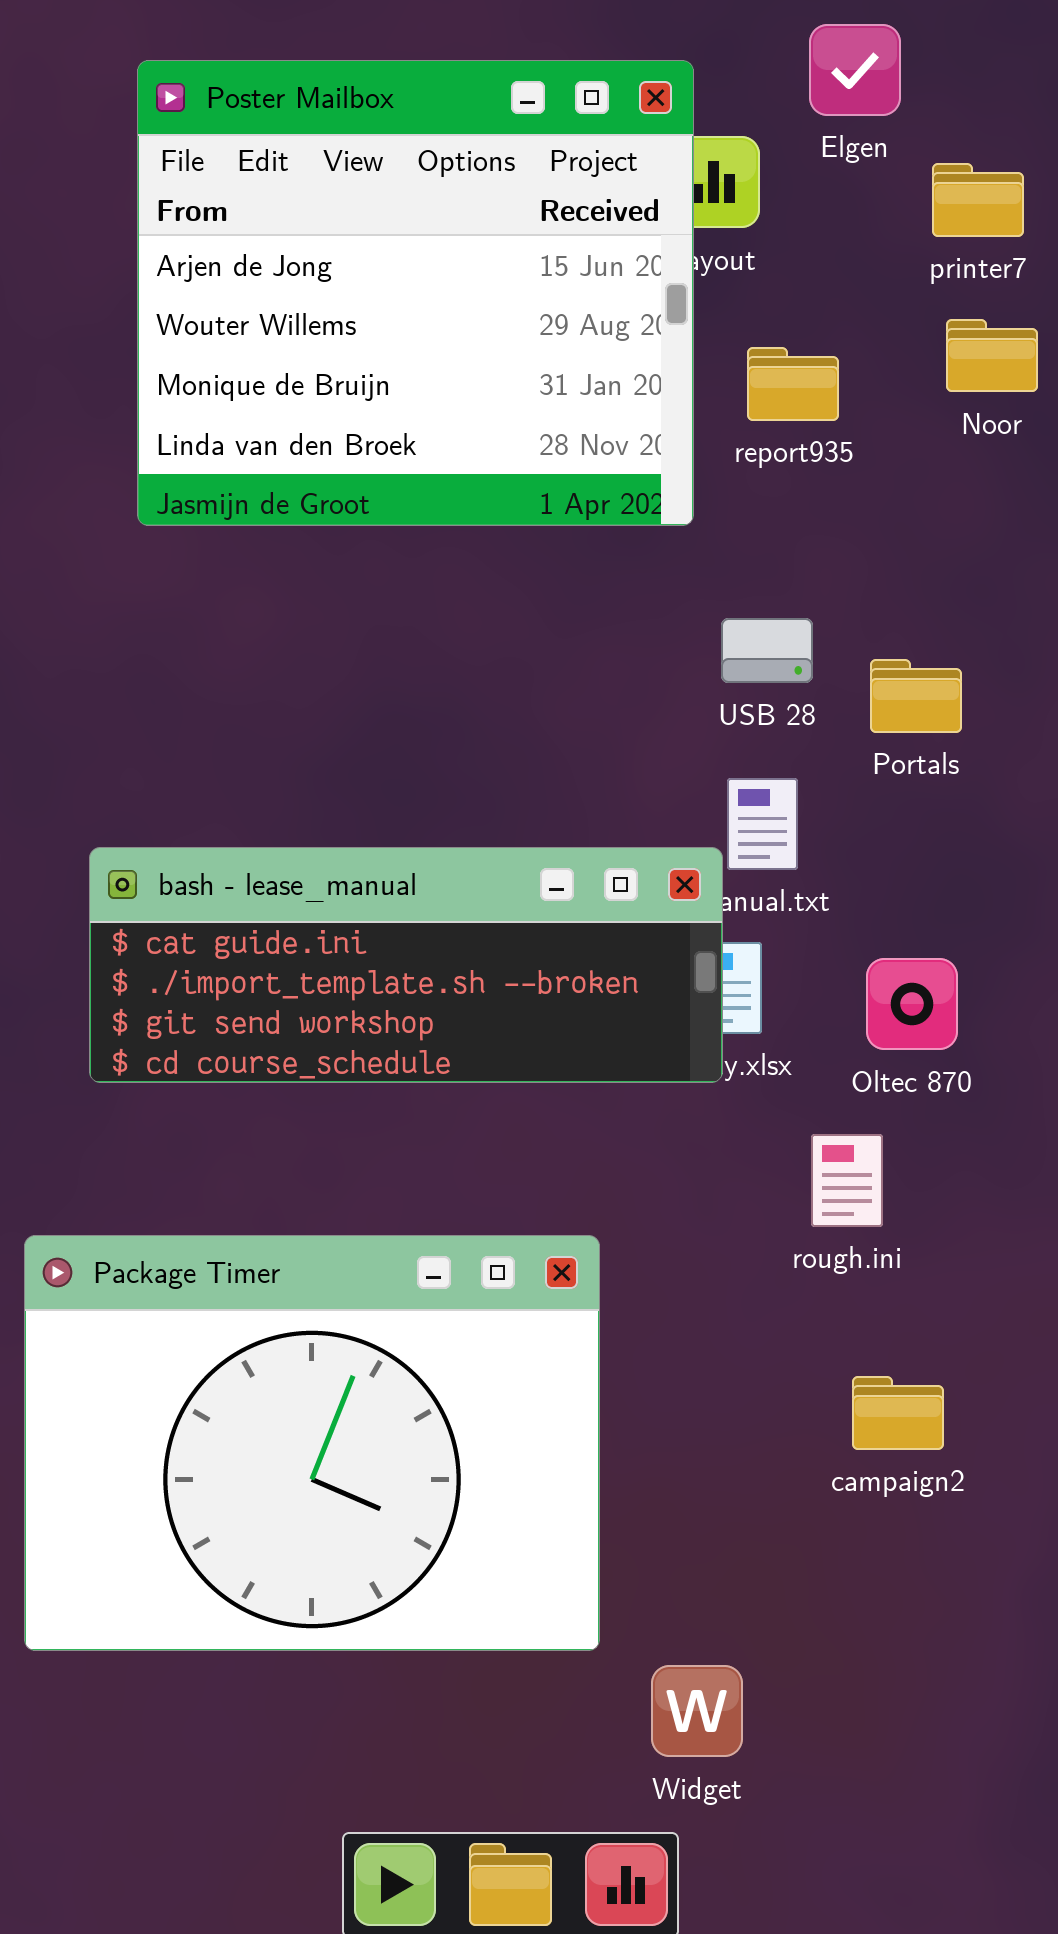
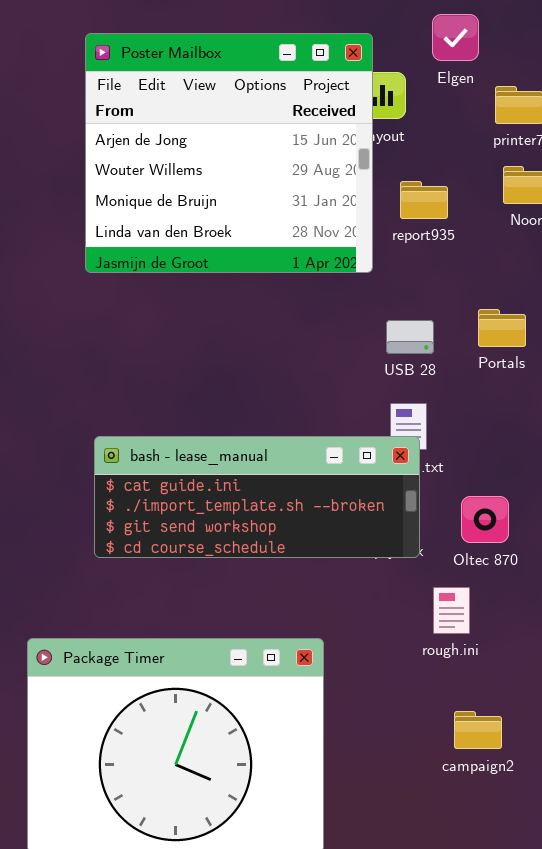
Portals: [870,659,962,733] -> [478,309,526,347], moved
bash - lease_manual: [89,847,723,1083] -> [94,436,420,558], moved

